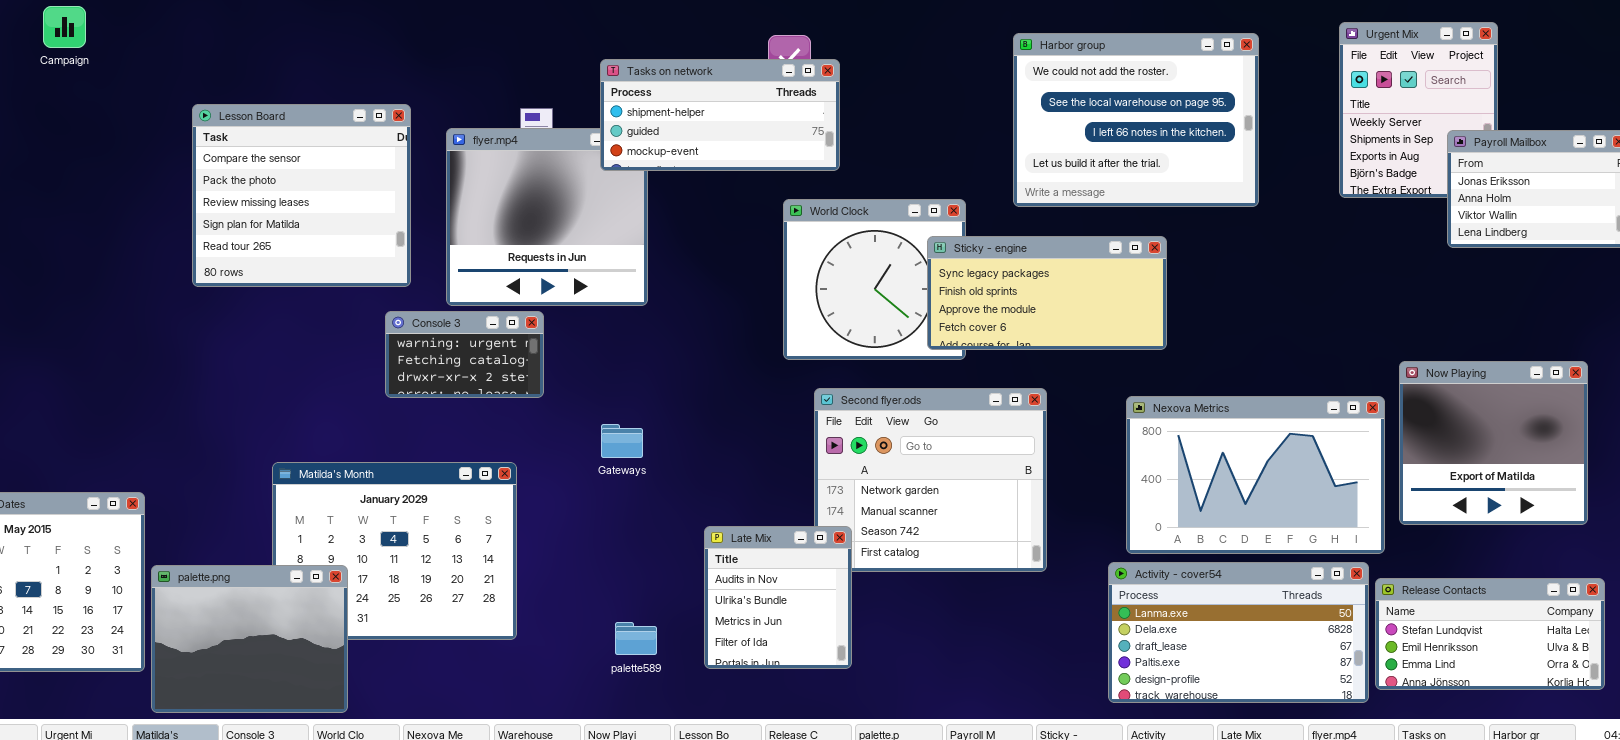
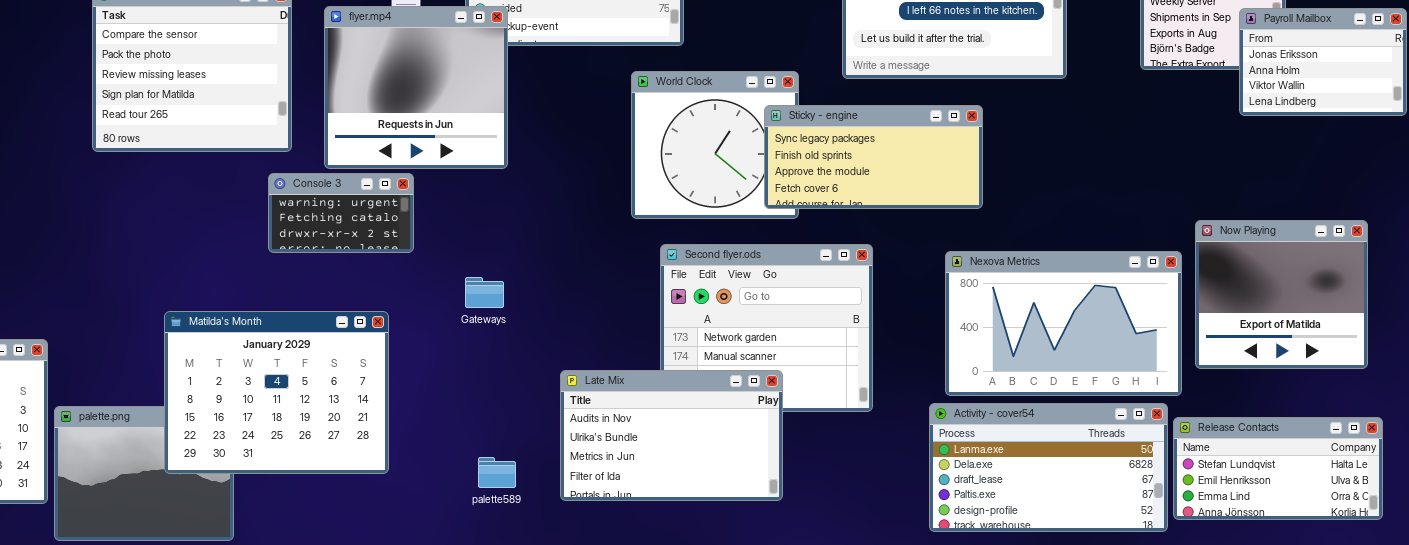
flyer.mp4: [446,128,648,306] -> [324,6,508,169], raised
Matilda's Month: [272,462,517,640] -> [164,311,389,474], raised
Late Mix: [704,526,852,669] -> [560,370,783,501], resized

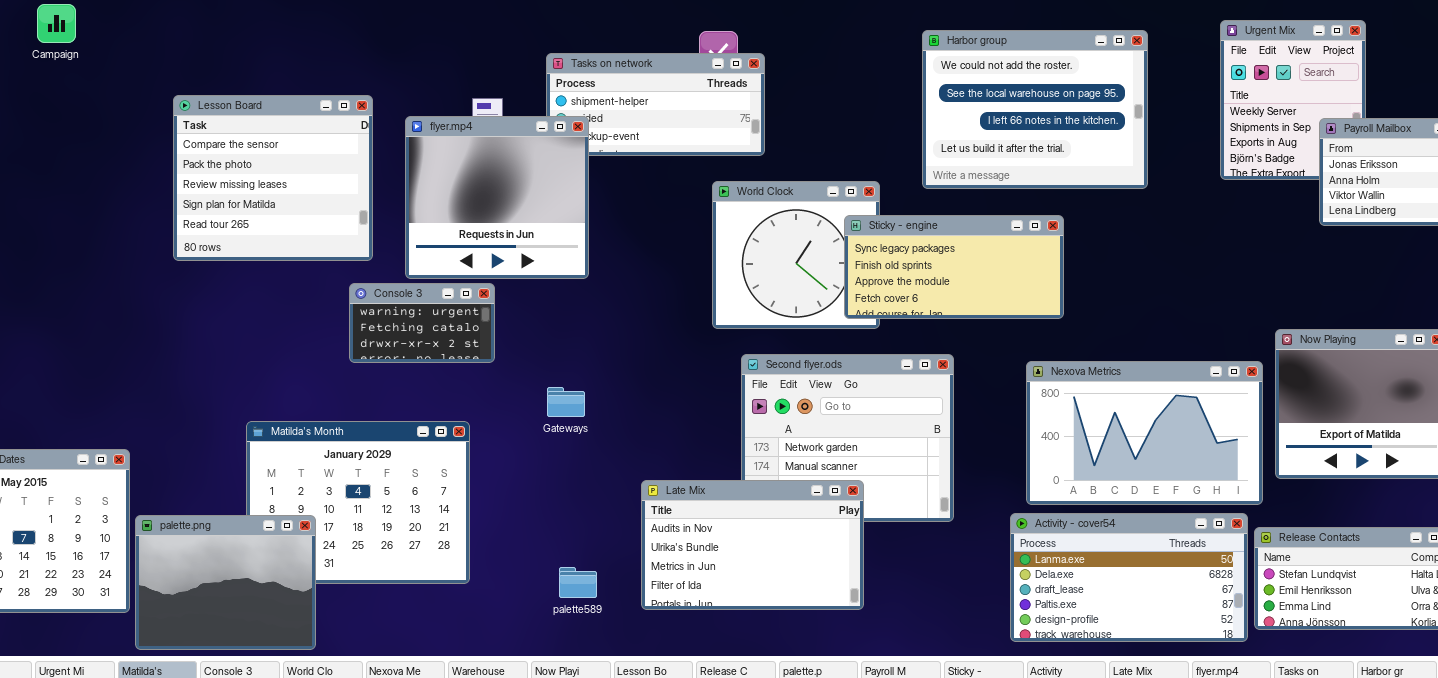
palette.png: [54,406,234,541] -> [135,515,316,650], raised

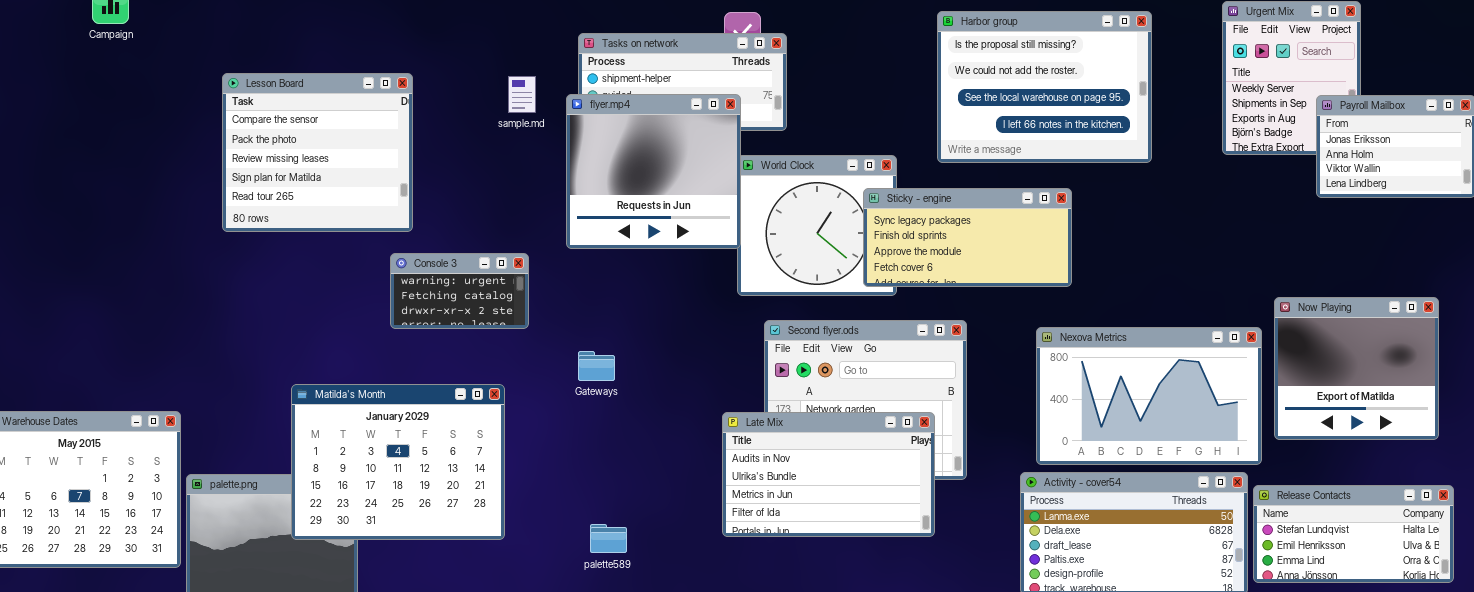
Harbor group: [922,30,1148,189] -> [937,11,1152,163], scrolled up 1 row
flyer.mp4: [405,116,589,279] -> [566,94,741,249], moved
Matilda's Month: [246,421,470,584] -> [291,384,505,540], raised
Late Mix: [641,480,864,610] -> [722,412,935,537], moved

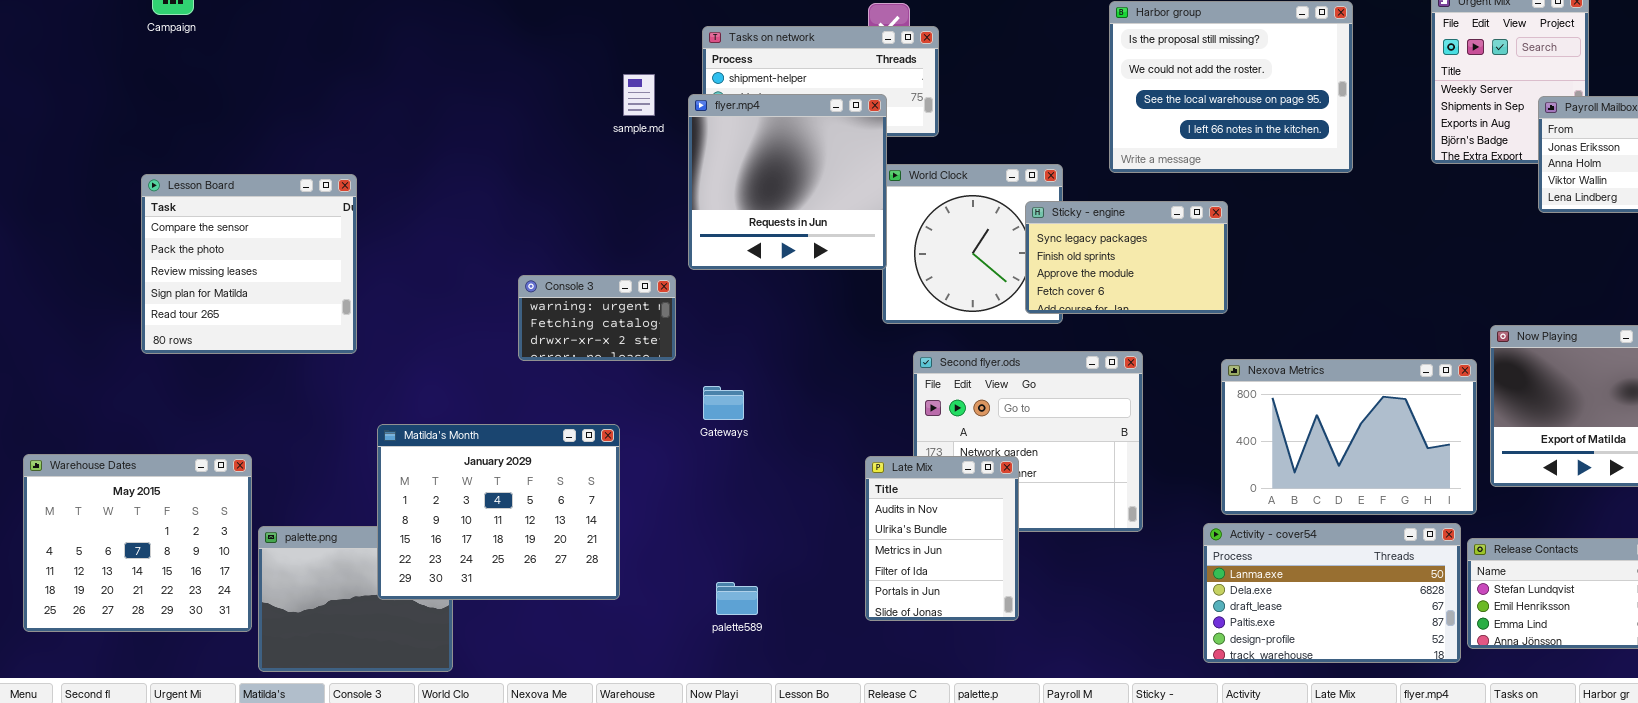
Lesson Board: [222,73,413,232] -> [141,174,357,354], moved
Sticky - engine: [863,188,1072,287] -> [1025,201,1228,314], resized
Console 3: [390,253,529,329] -> [518,275,676,361], moved
Late Mix: [722,412,935,537] -> [865,456,1019,621], resized

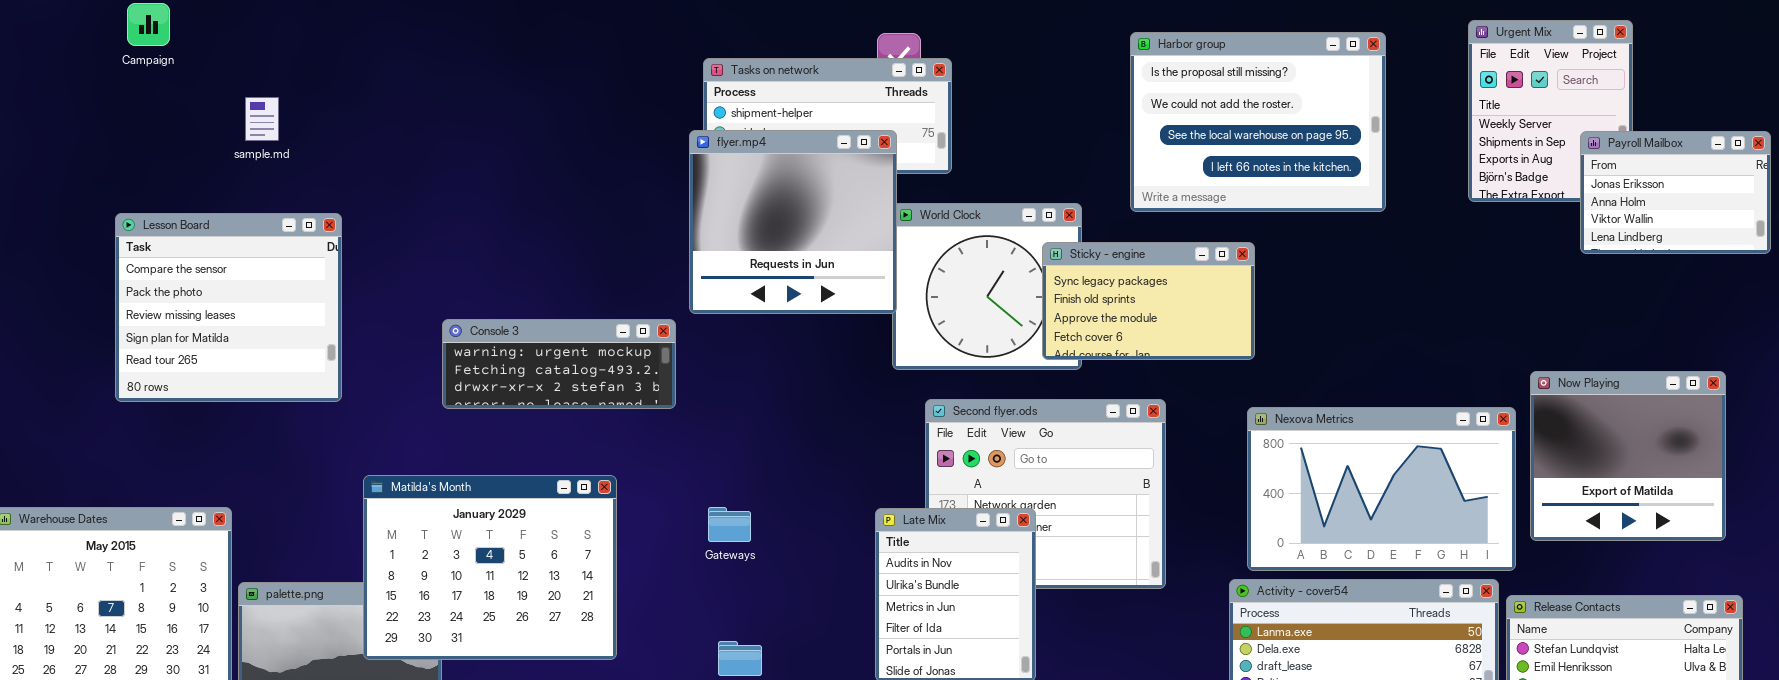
sample.md: [623,74,655,116] -> [245,97,279,141], moved
Console 3: [518,275,676,361] -> [442,319,676,409], resized
Gateways: [703,386,744,420] -> [708,507,751,542], moved

